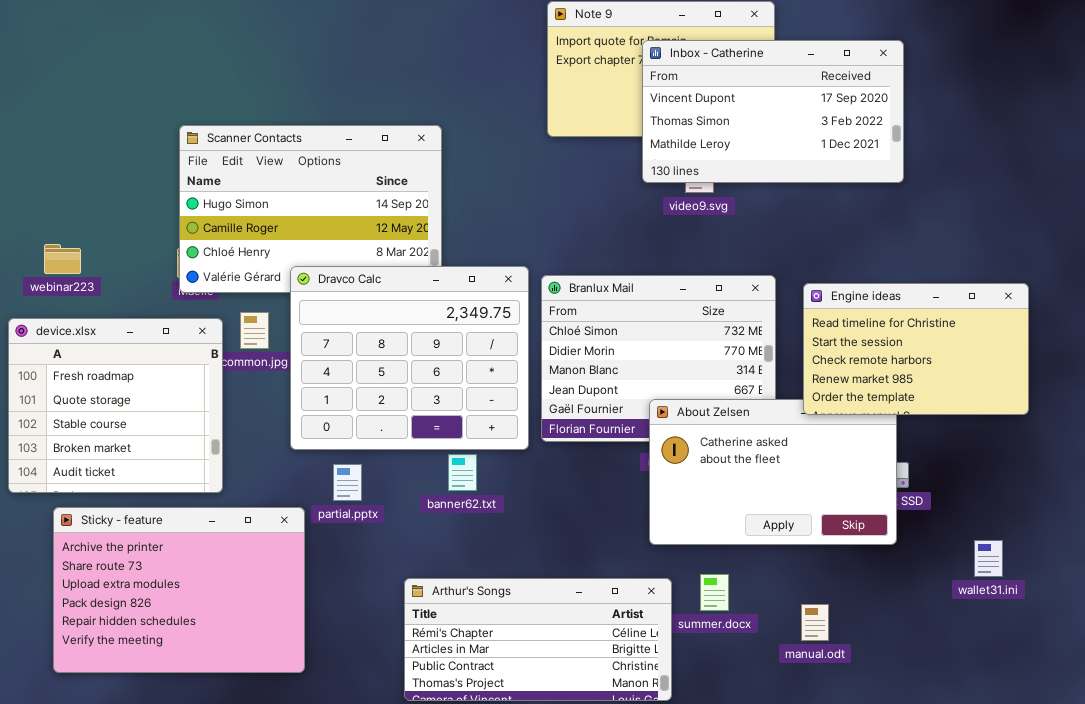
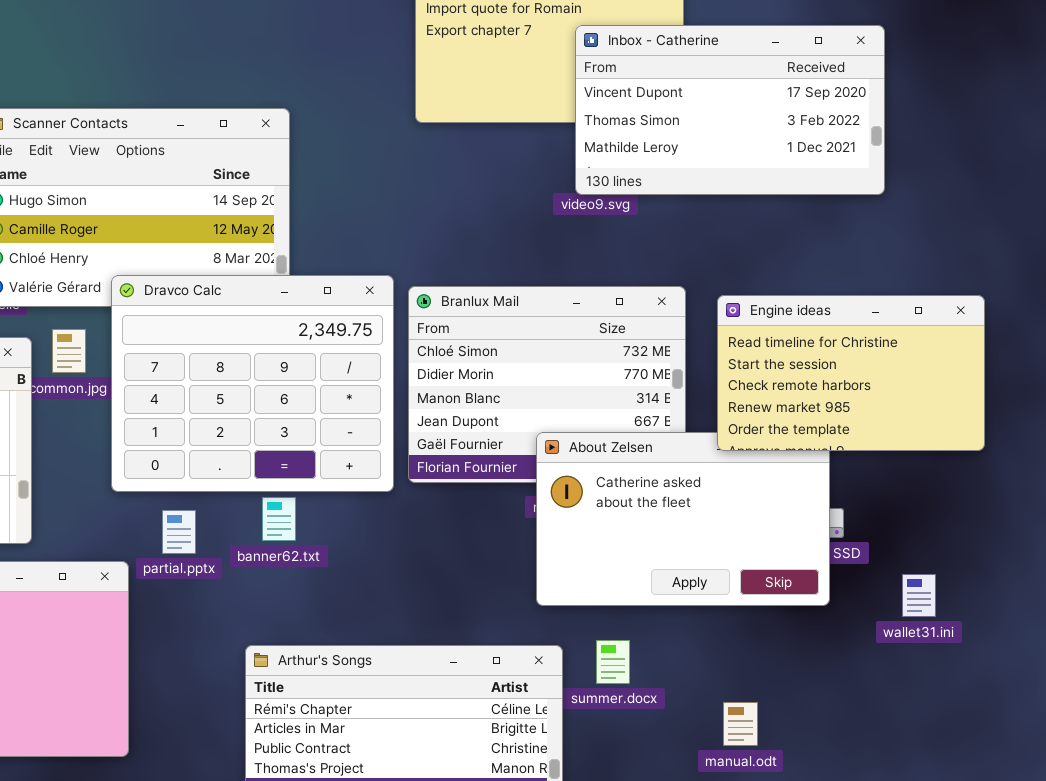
Inbox - Catherine: [642,40,904,183] -> [575,25,885,195], moved
banner62.txt: [448,454,477,491] -> [262,497,296,541], moved
wallet31.ini: [974,540,1003,577] -> [902,574,936,617], moved
manual.odt: [801,604,829,641] -> [723,702,758,746], moved

